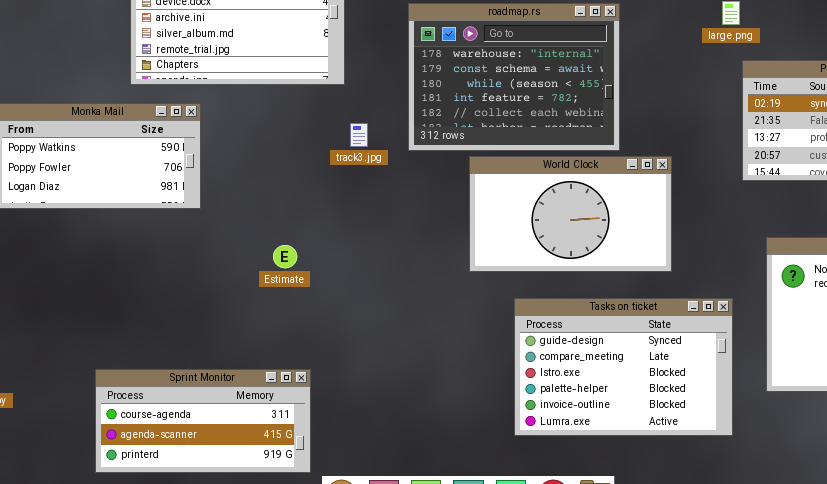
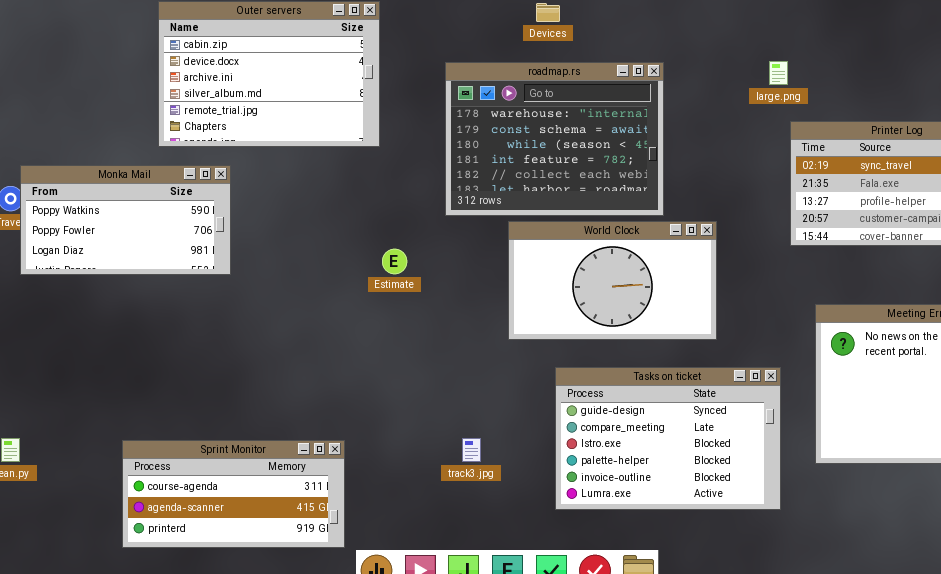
track3.jpg: [350,123,368,147] -> [462,438,481,462], moved
Estimate: [273,245,297,268] -> [382,249,407,274], moved

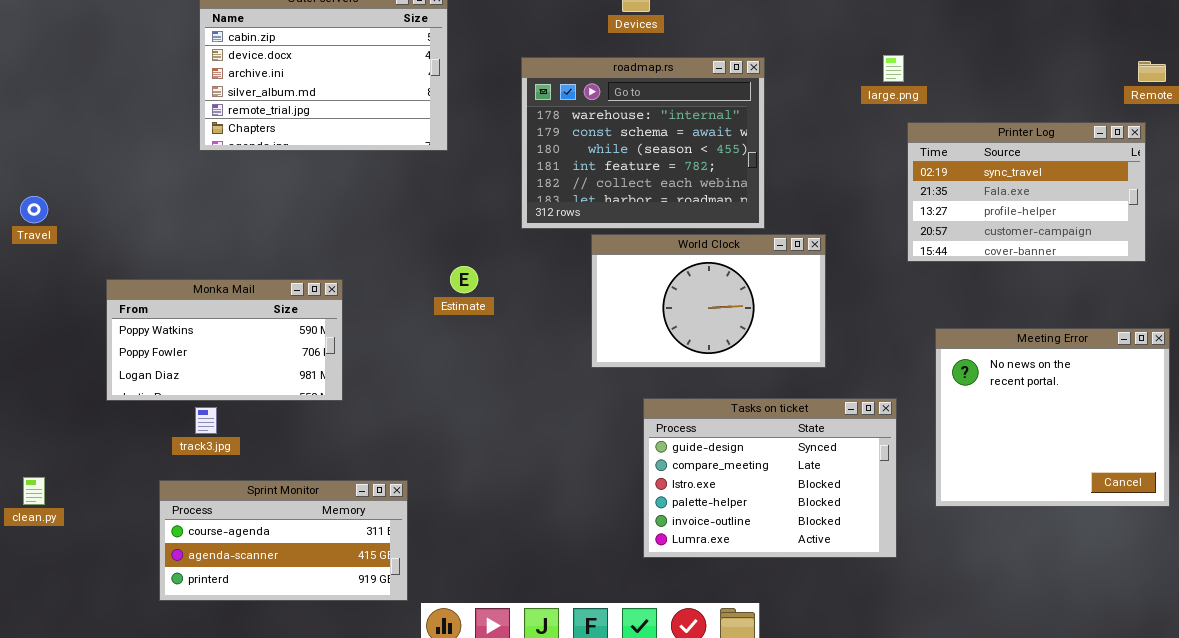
Monka Mail: [20,165,231,275] -> [106,279,343,401], moved
track3.jpg: [462,438,481,462] -> [195,407,217,434], moved

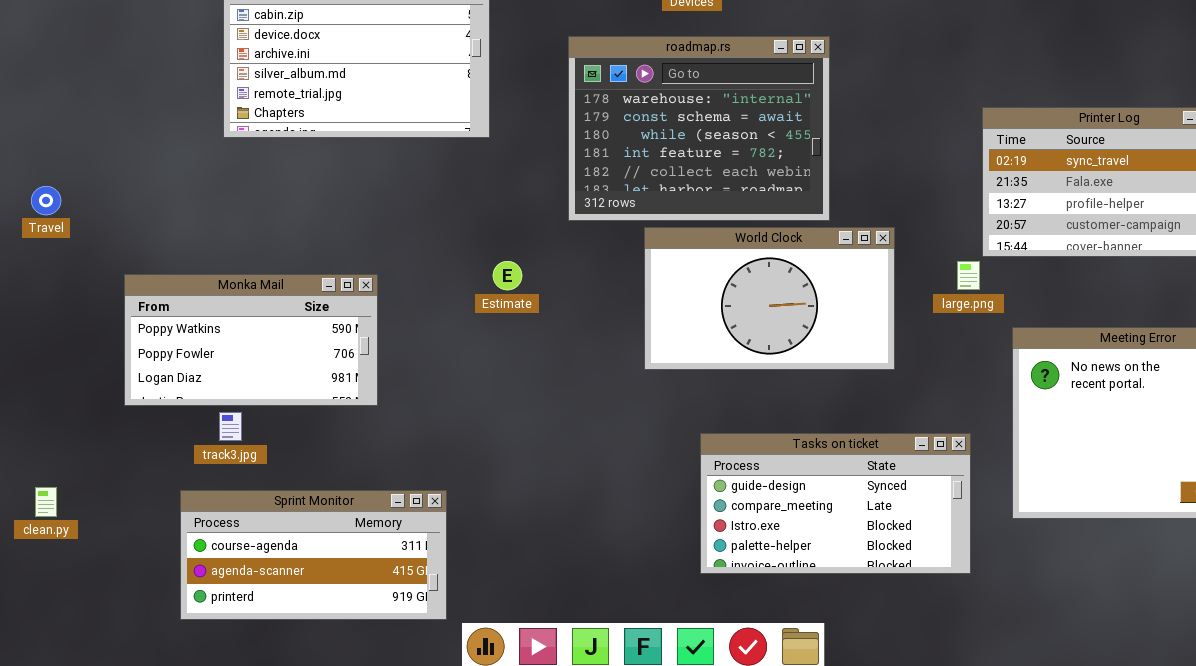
large.png: [883,55,904,82] -> [957,261,980,290], moved
Tasks on ticket: [643,398,897,558] -> [700,433,971,574], resized

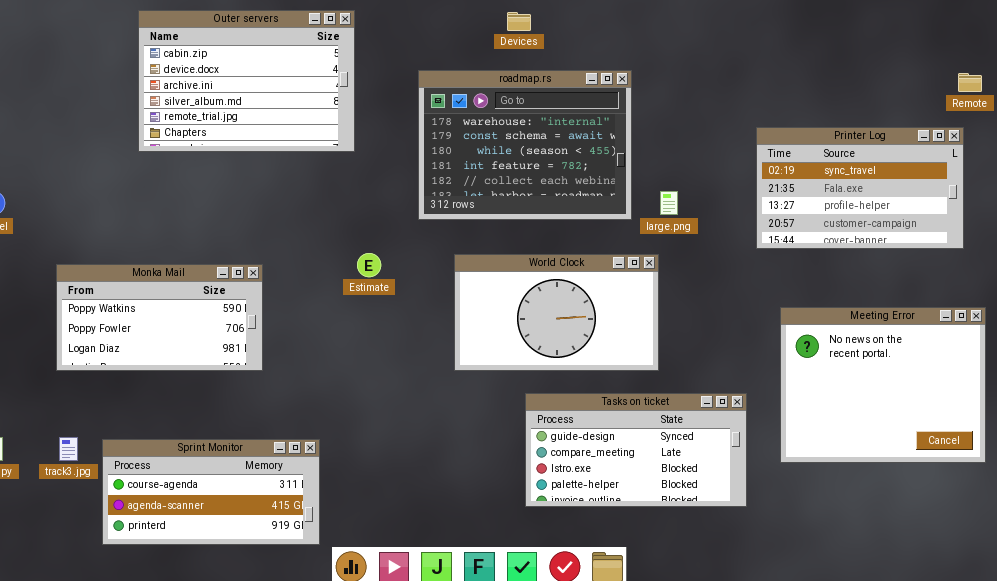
World Clock: [644,227,895,370] -> [454,254,659,371], moved
large.png: [957,261,980,290] -> [660,191,678,215], moved
track3.jpg: [219,412,242,441] -> [59,437,78,461], moved

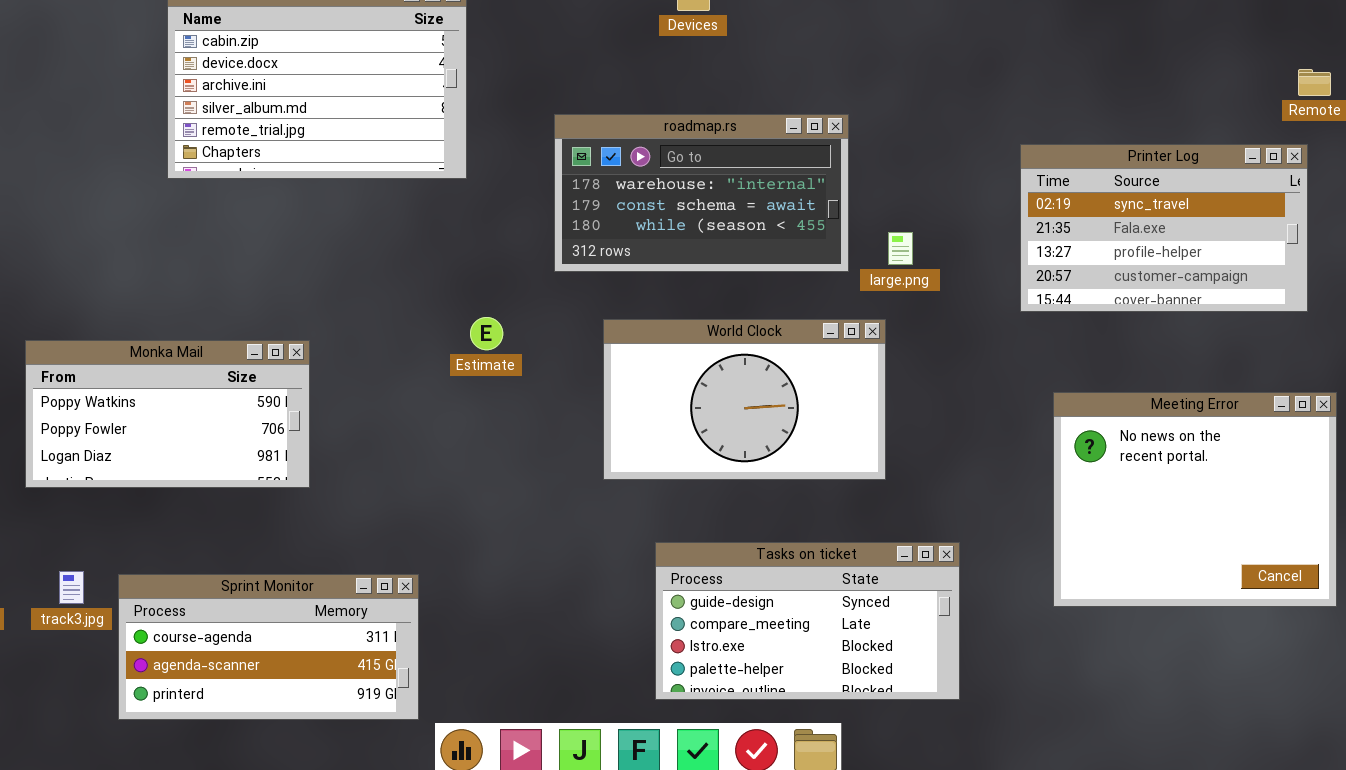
roadmap.rs: [418,70,632,220] -> [554,114,849,272], resized
Monka Mail: [56,264,263,371] -> [25,340,310,488], moved
Tasks on ticket: [525,393,747,507] -> [655,542,960,700], moved

